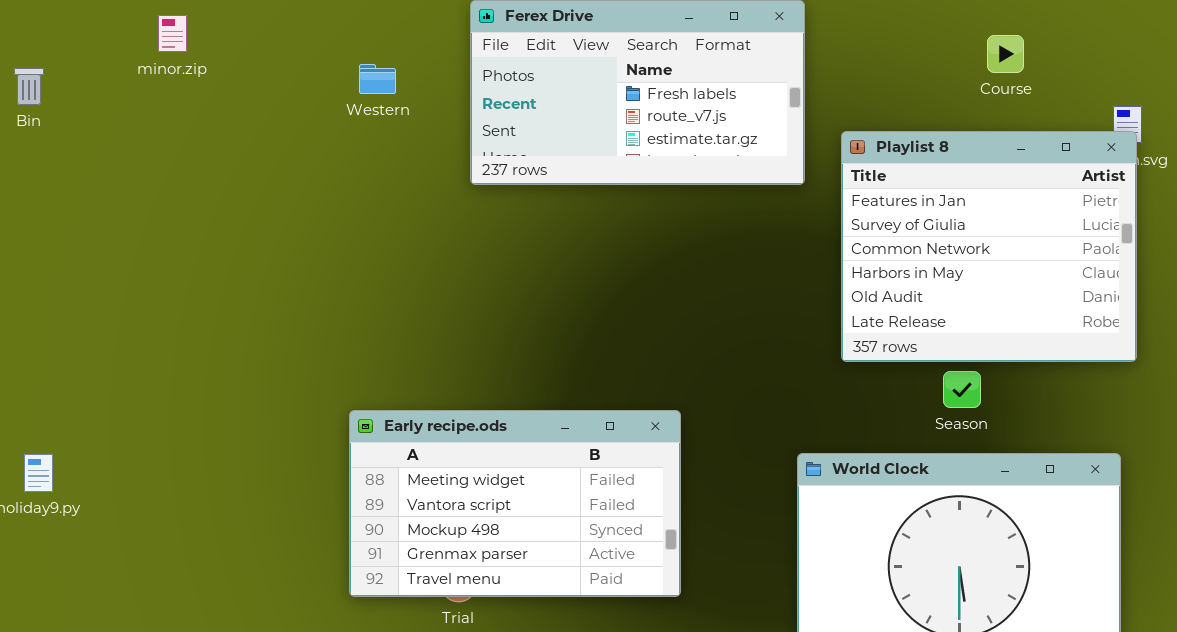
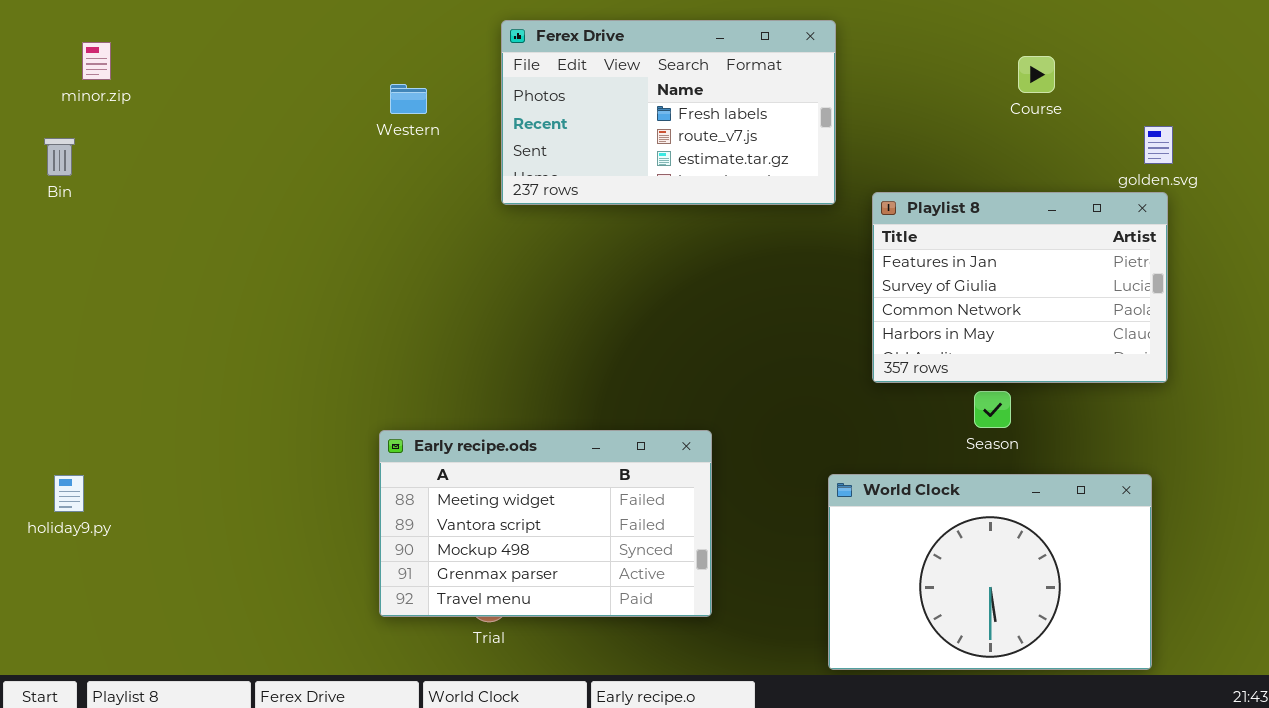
minor.zip: [158,15,187,52] -> [82,42,111,80], moved
Bin: [14,68,44,105] -> [44,138,75,176], moved
Playlist 8: [841,131,1137,362] -> [872,192,1168,383], resized

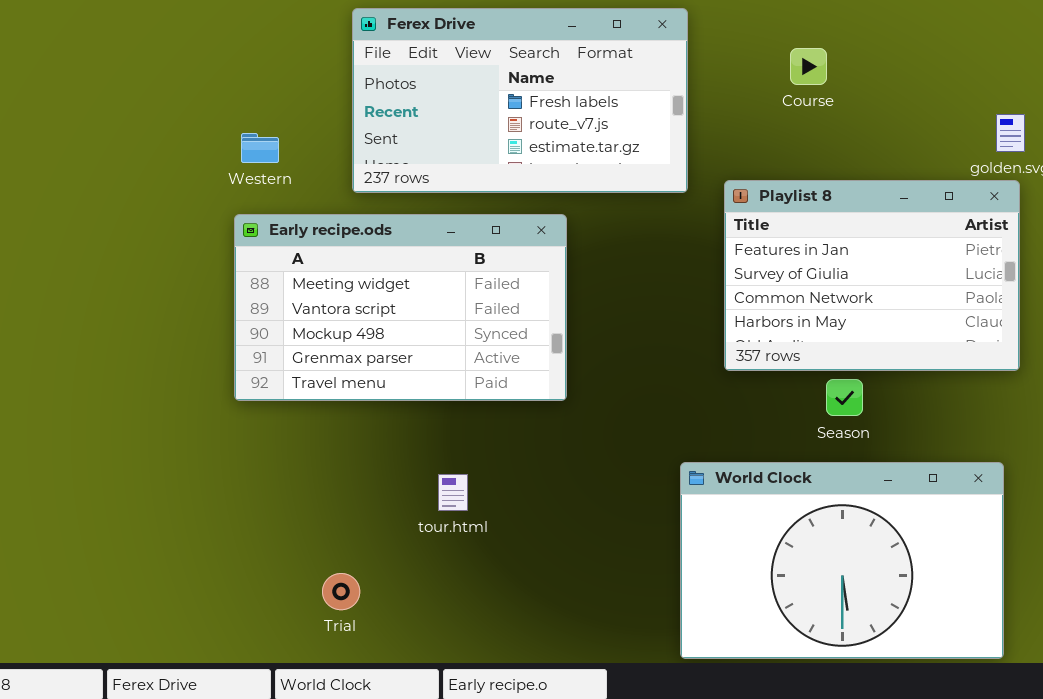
Course: [1018,56,1055,93] -> [790,48,827,85], moved
Western: [390,84,427,114] -> [241,133,279,163], moved
Early recipe.ods: [379,430,712,617] -> [234,214,567,401], moved

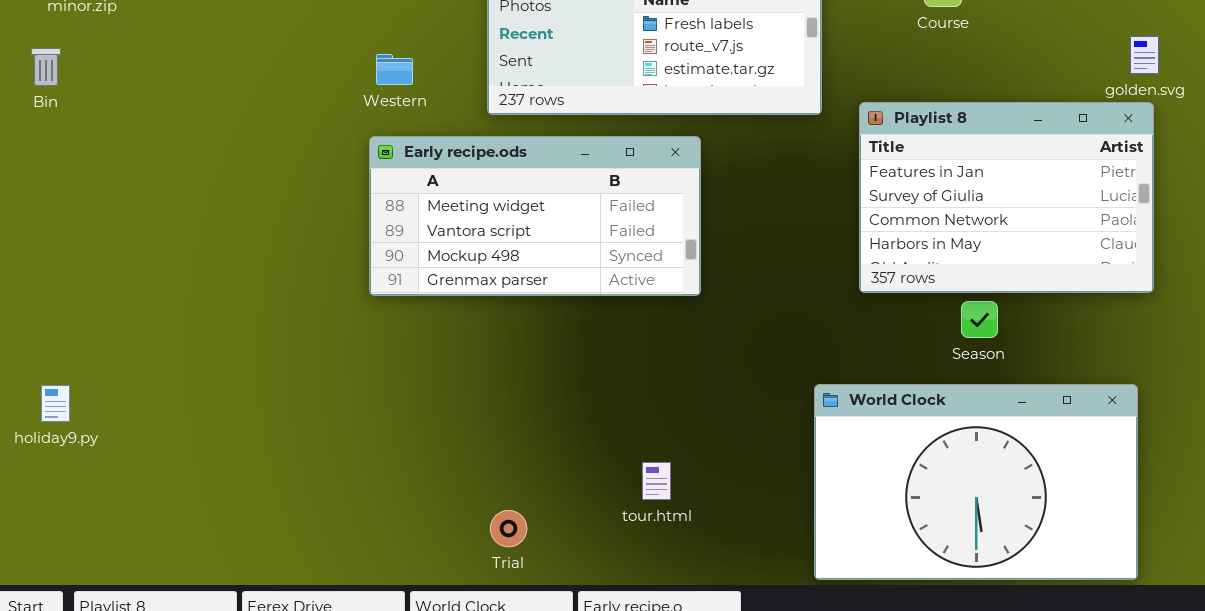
Early recipe.ods: [234,214,567,401] -> [369,136,701,296], resized
tour.html: [438,474,468,511] -> [642,462,671,500], moved
Trial: [322,573,360,610] -> [490,510,527,547], moved

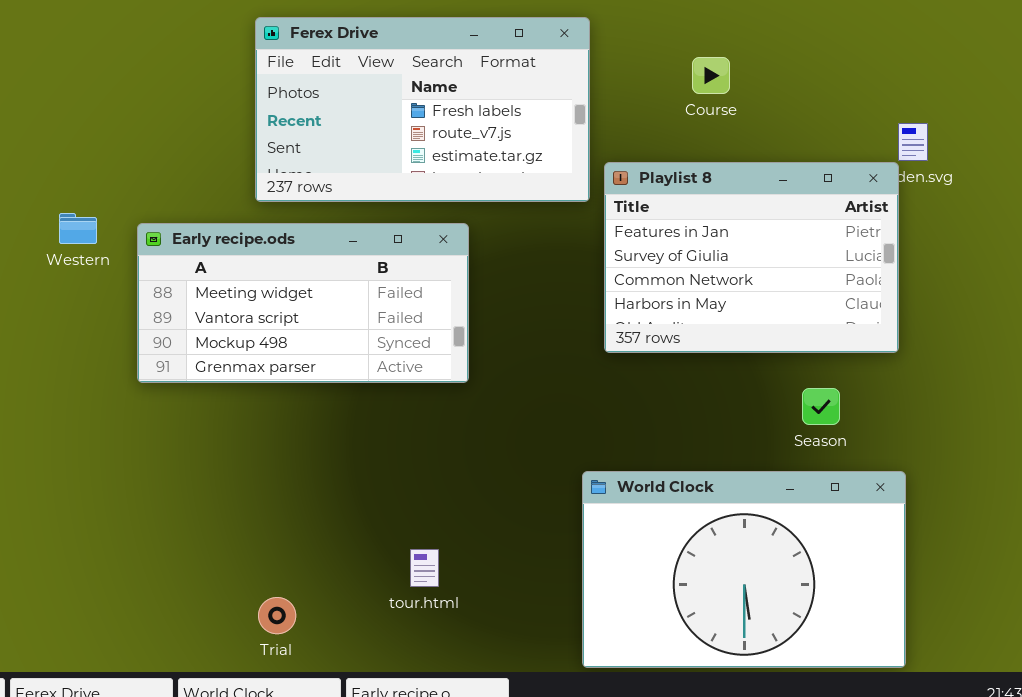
Western: [376,54,413,85] -> [59,213,97,244], moved
Playlist 8: [859,102,1154,293] -> [604,162,899,353], moved
Season: [961,301,998,338] -> [802,388,840,425], moved

